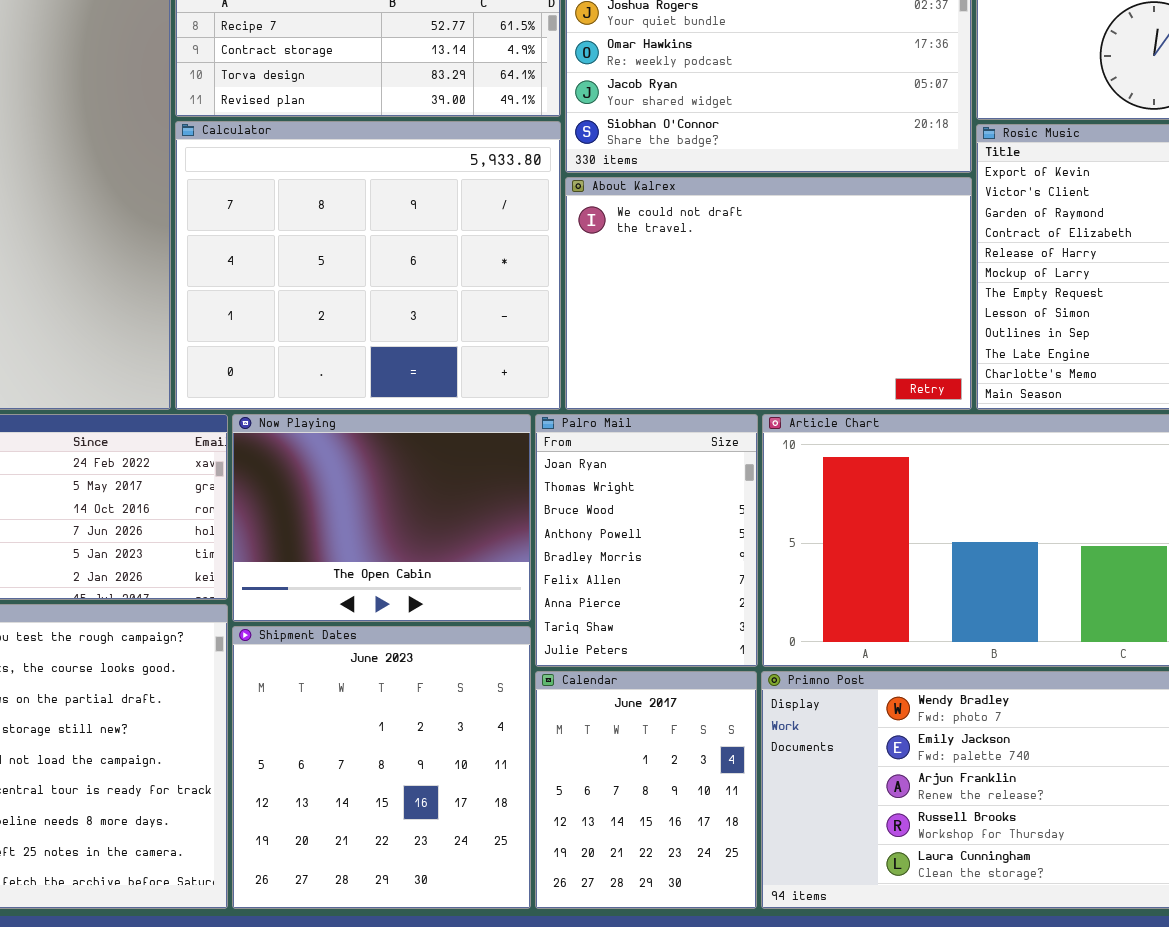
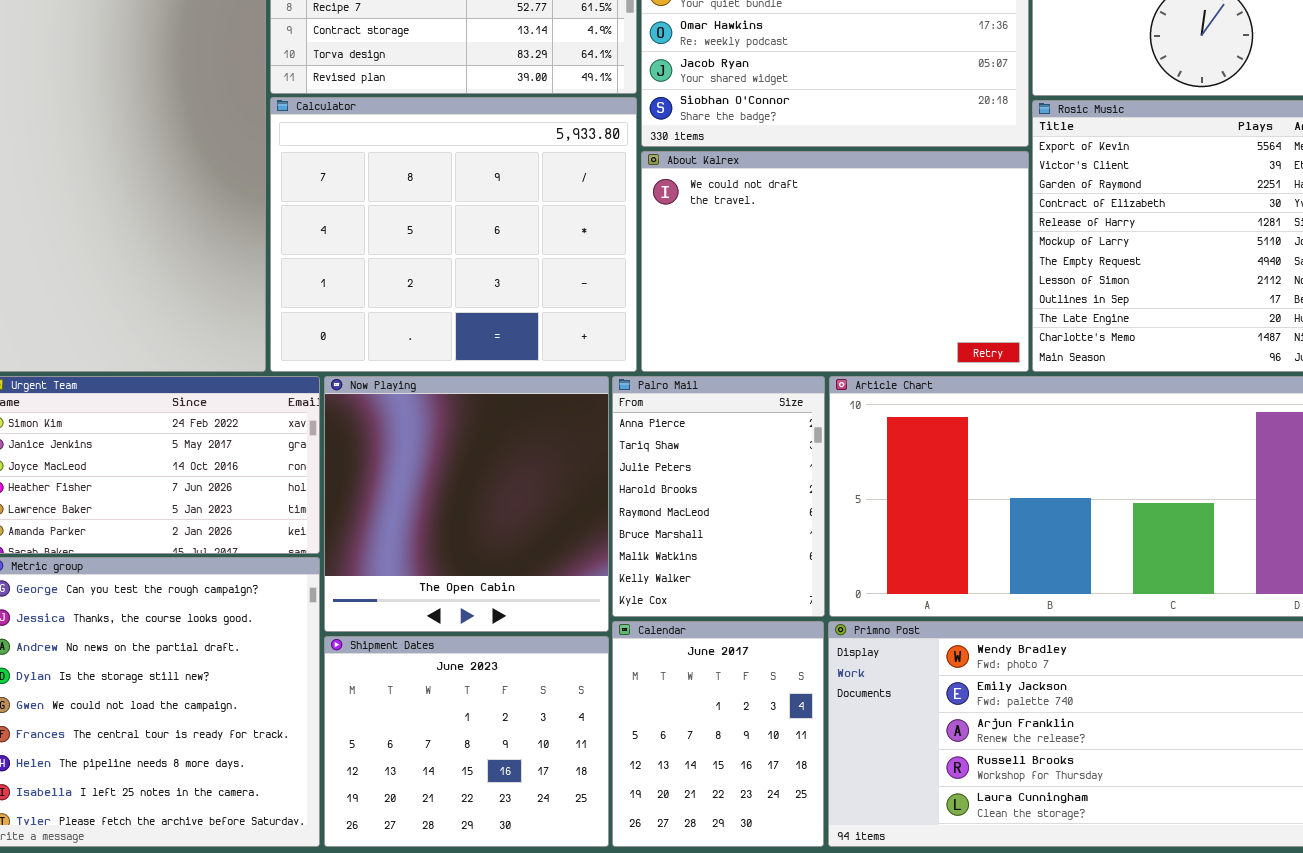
Now Playing: [232,414,531,622] -> [324,376,609,632], resized
Palro Mail: [535,414,758,667] -> [612,376,825,617], scrolled down 6 rows
Shipment Dates: [232,626,531,909] -> [324,636,609,847], resized

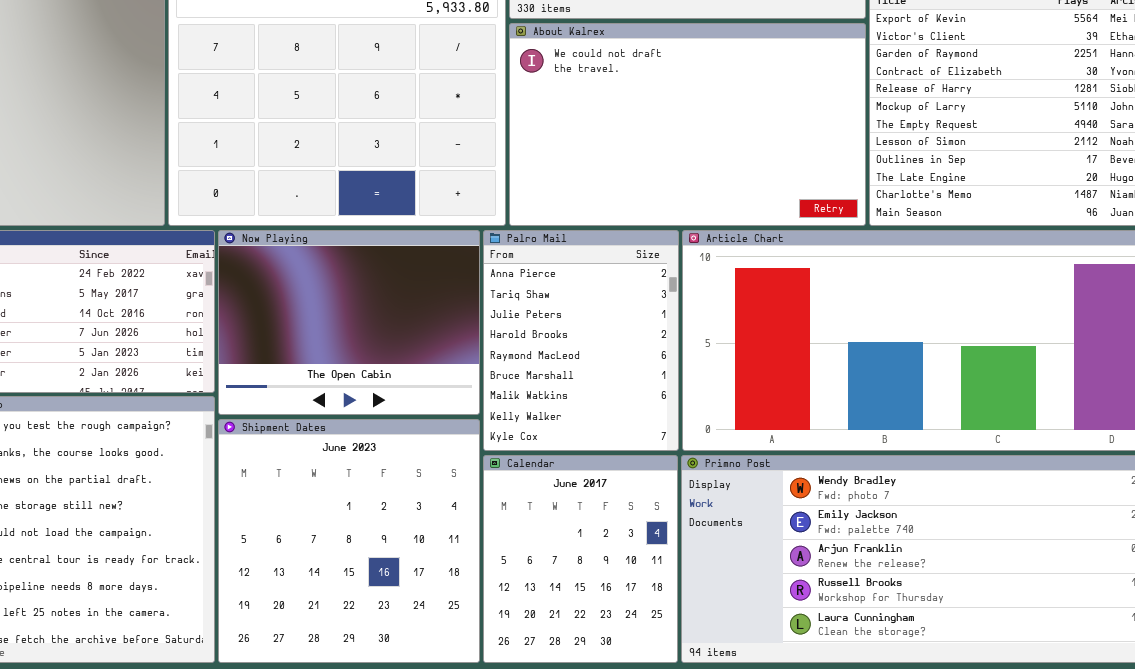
Now Playing: [324,376,609,632] -> [218,230,480,415], resized
Shipment Dates: [324,636,609,847] -> [218,419,480,663], resized

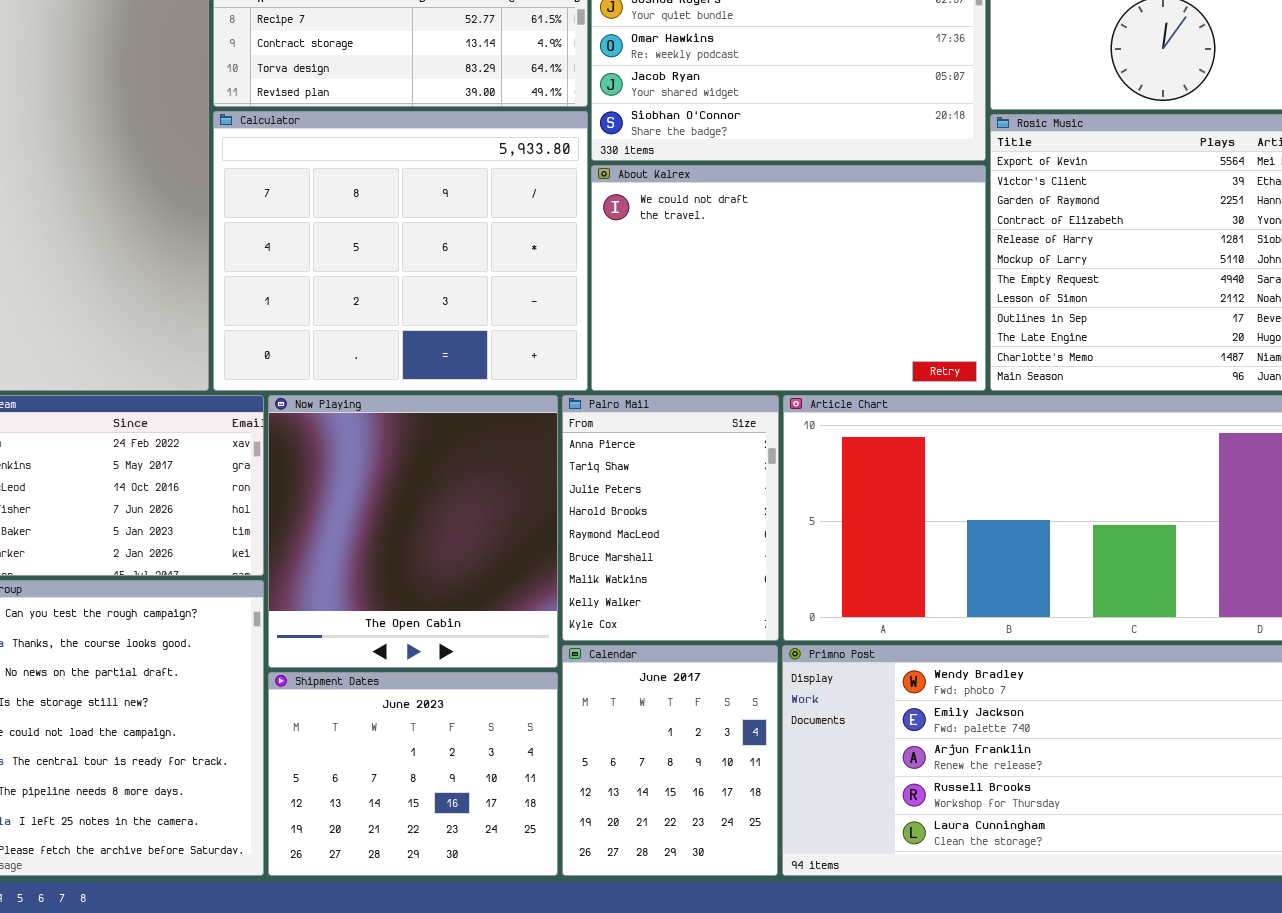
Now Playing: [218,230,480,415] -> [268,395,558,668], resized
Shipment Dates: [218,419,480,663] -> [268,672,558,876], resized

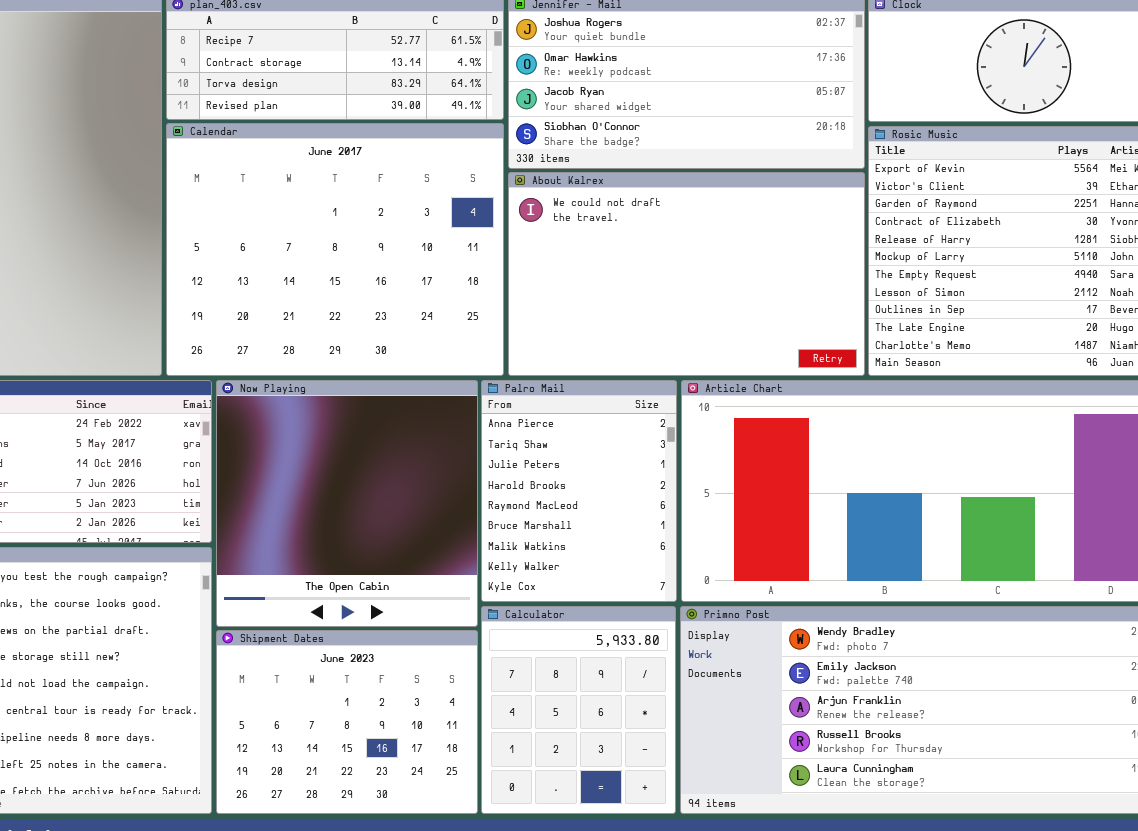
Calculator: [213,111,588,391] -> [481,606,676,814], moved, resized
Calendar: [562,645,778,876] -> [166,123,504,376], moved, resized

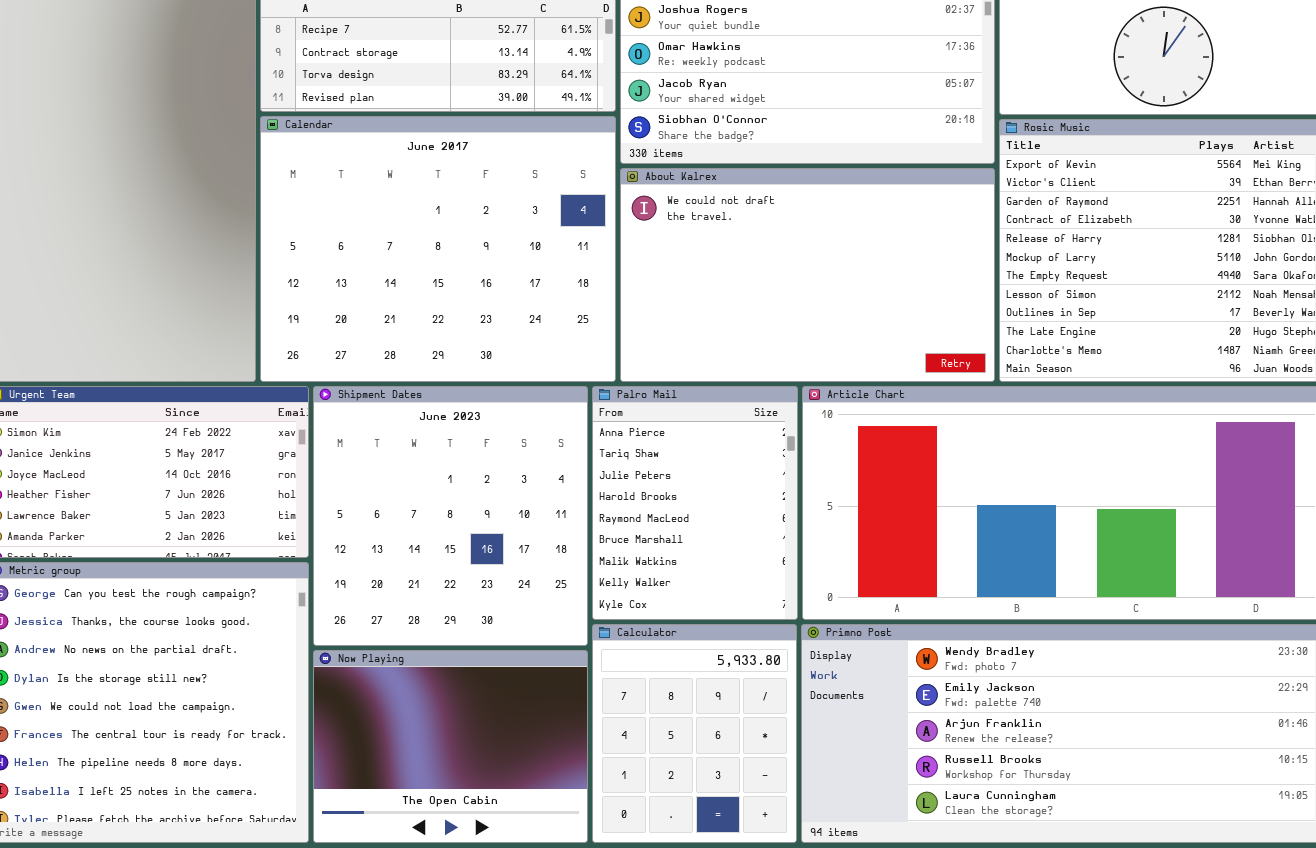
Now Playing: [216,380,478,627] -> [313,650,588,843], moved, resized
Shipment Dates: [216,630,478,814] -> [313,386,588,646], moved, resized

